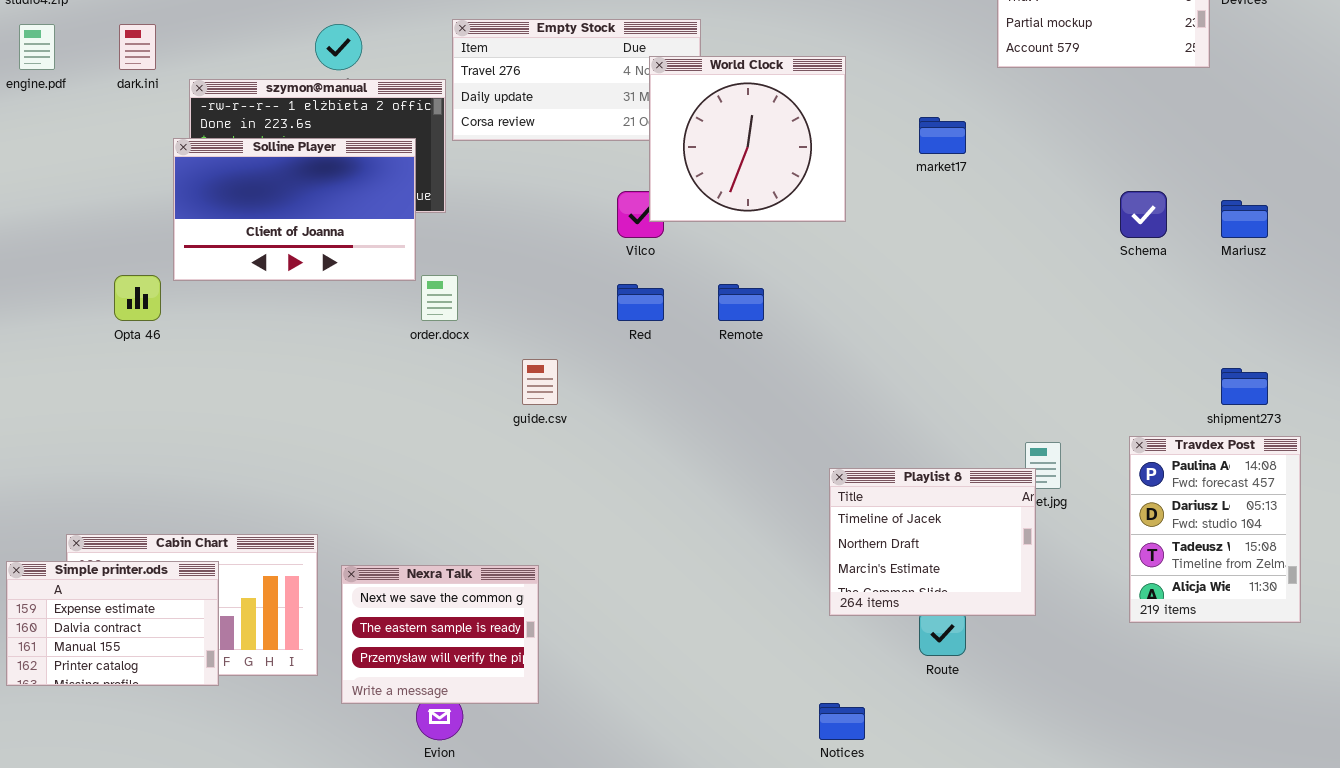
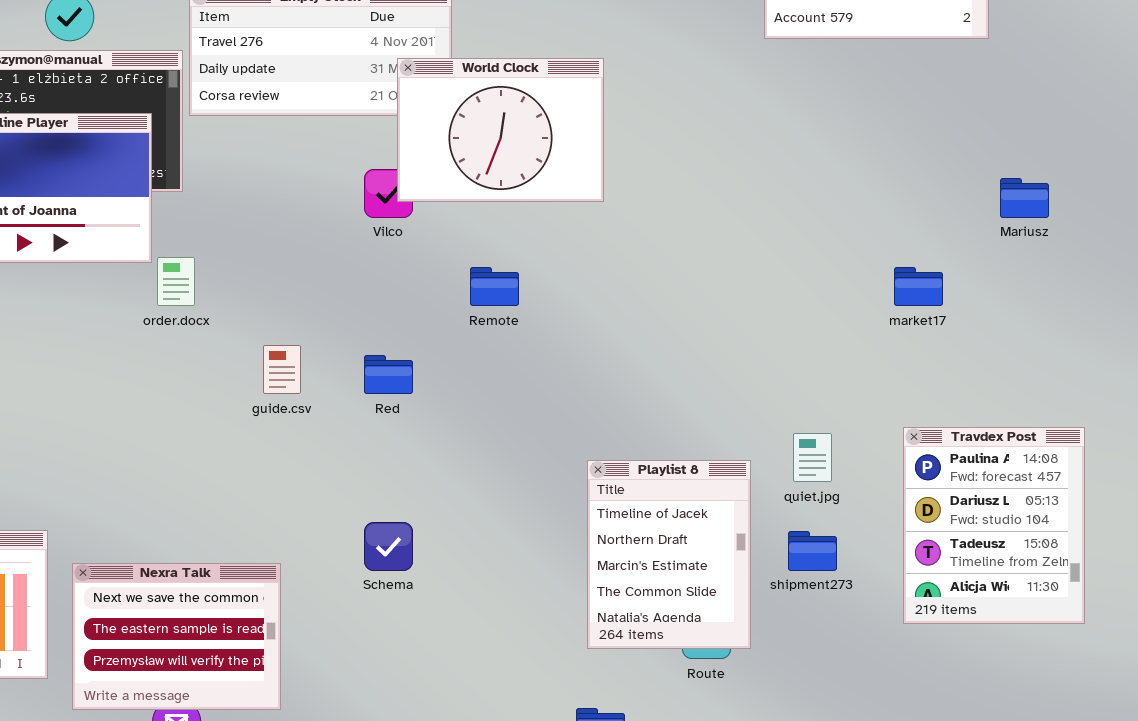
World Clock: [649,56,846,222] -> [397,58,604,202], resized
market17: [919,117,966,154] -> [894,267,943,306], moved
Schema: [1120,191,1167,238] -> [364,522,413,571], moved
Red: [617,284,664,321] -> [364,355,413,394], moved
shipment273: [1221,368,1268,405] -> [788,531,837,571], moved
Playlist 8: [829,468,1036,616] -> [587,460,751,649], resized

